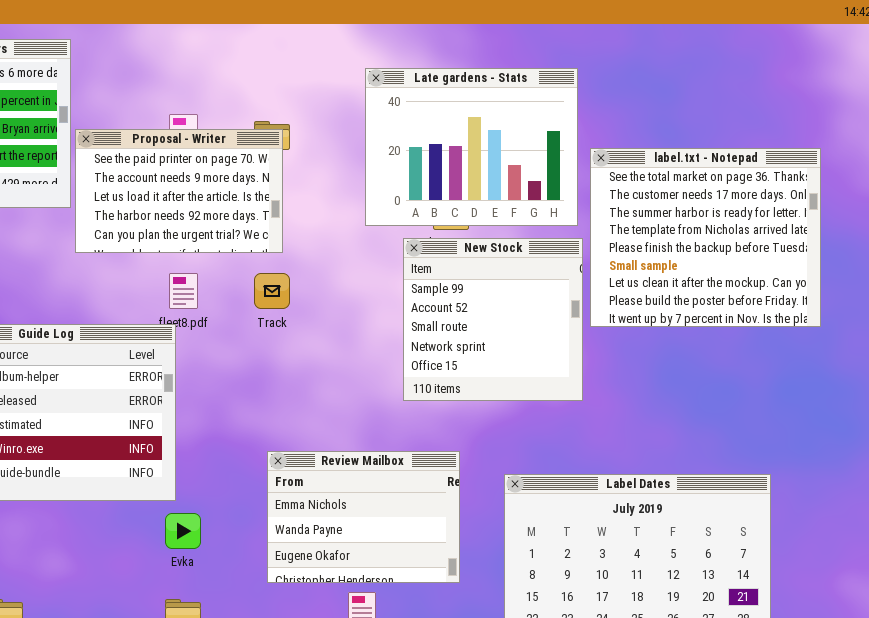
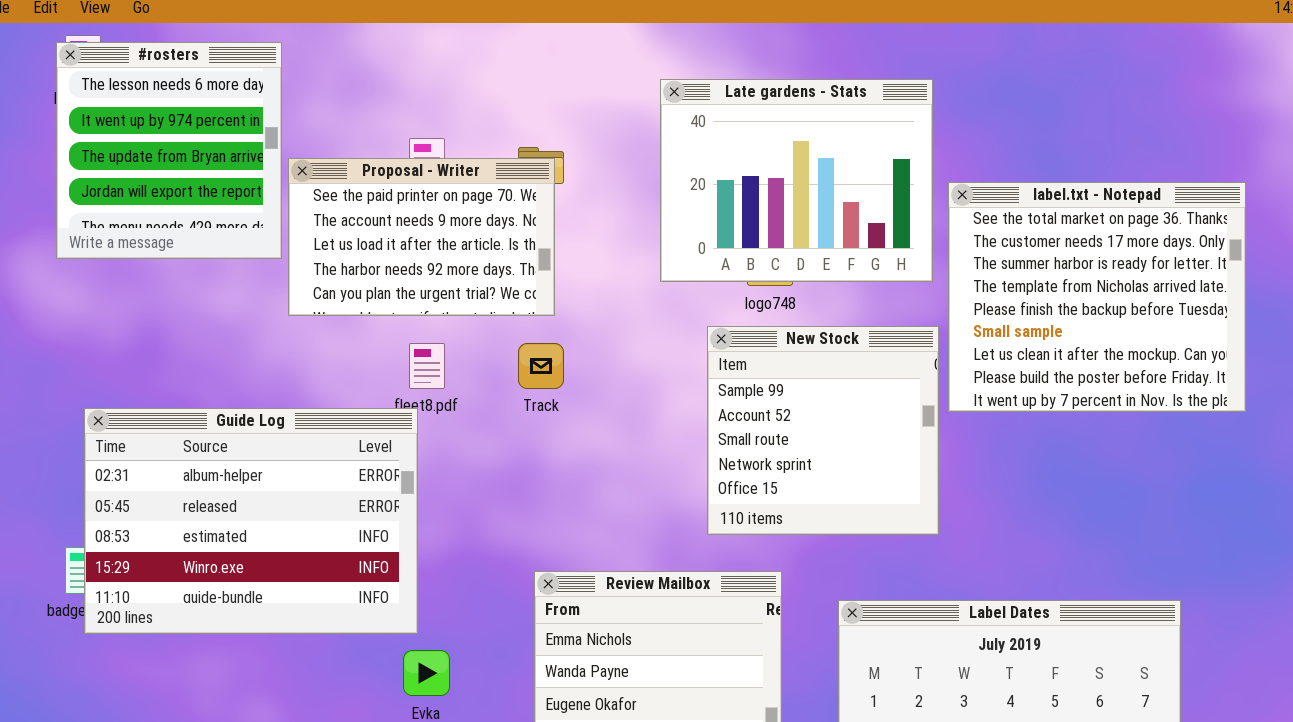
New Stock: [403,238,583,401] -> [707,326,939,535], moved

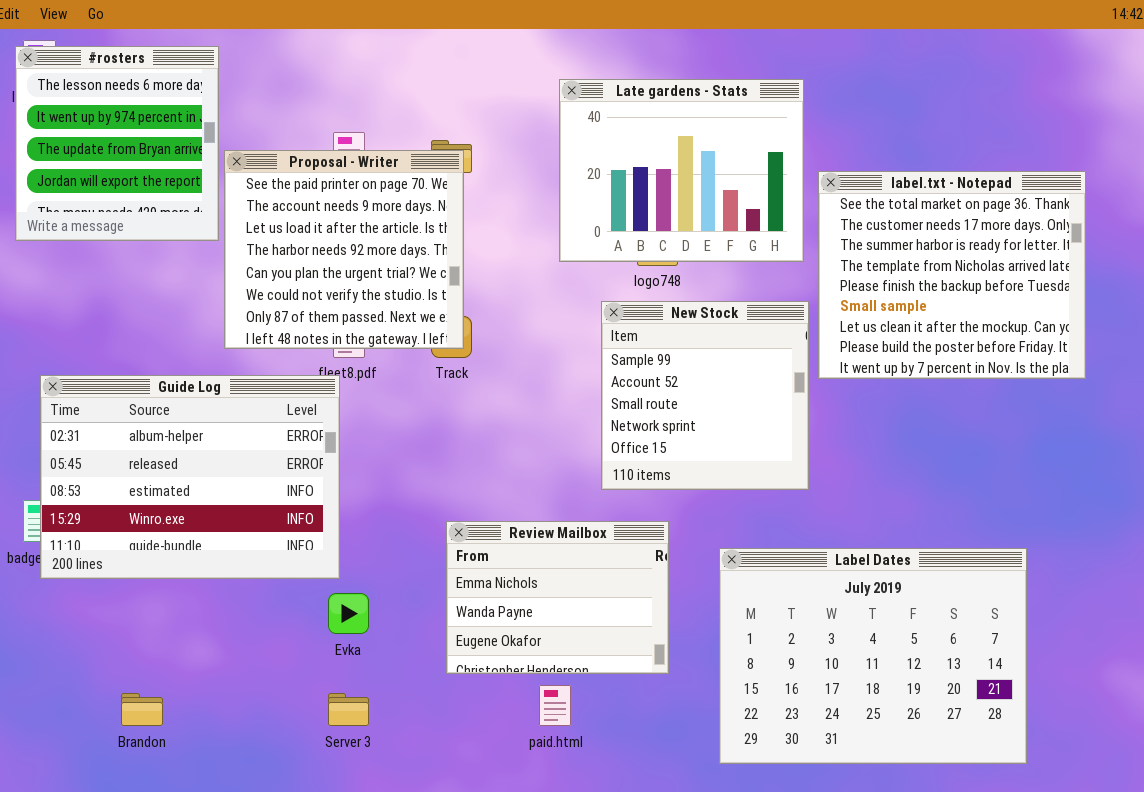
Proposal - Writer: [288,158,555,316] -> [224,150,464,349], resized

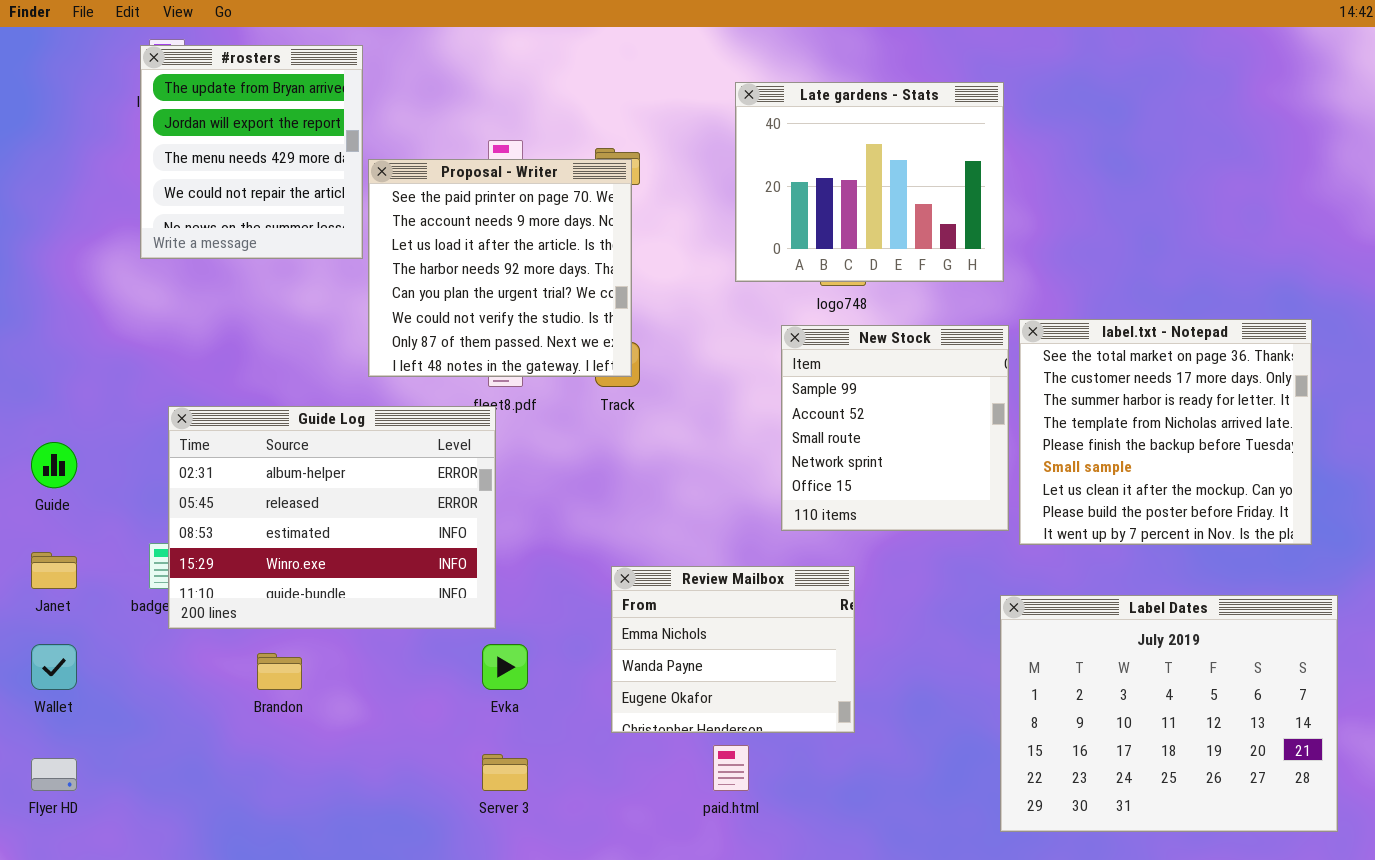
#rosters: [15,46,219,241] -> [140,45,363,259], scrolled down 2 rows
label.txt - Notepad: [818,171,1086,379] -> [1019,319,1312,545], moved
Label Dates: [719,548,1027,764] -> [1000,595,1338,832], moved
Brandon: [121,693,163,726] -> [257,653,302,690], moved

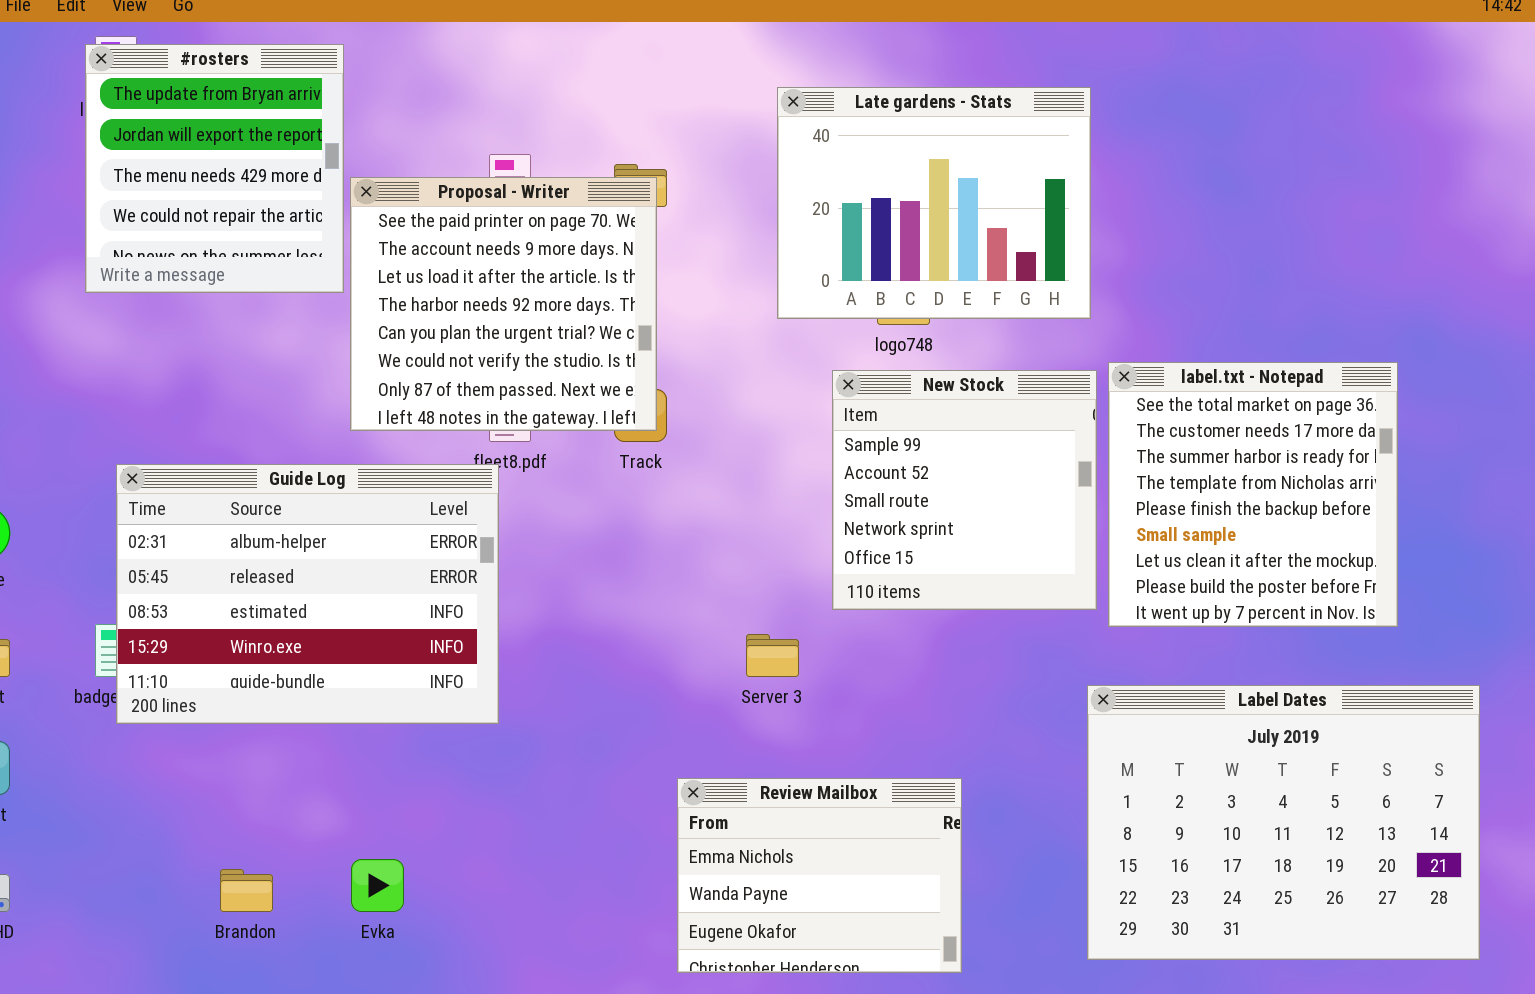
label.txt - Notepad: [1019,319,1312,545] -> [1108,362,1398,627], resized
Review Mailbox: [611,566,855,733] -> [677,778,962,973], moved
Evka: [482,644,528,690] -> [351,859,404,912], moved
Brandon: [257,653,302,690] -> [220,869,273,912], moved
Server 3: [482,754,528,791] -> [746,634,799,677], moved

